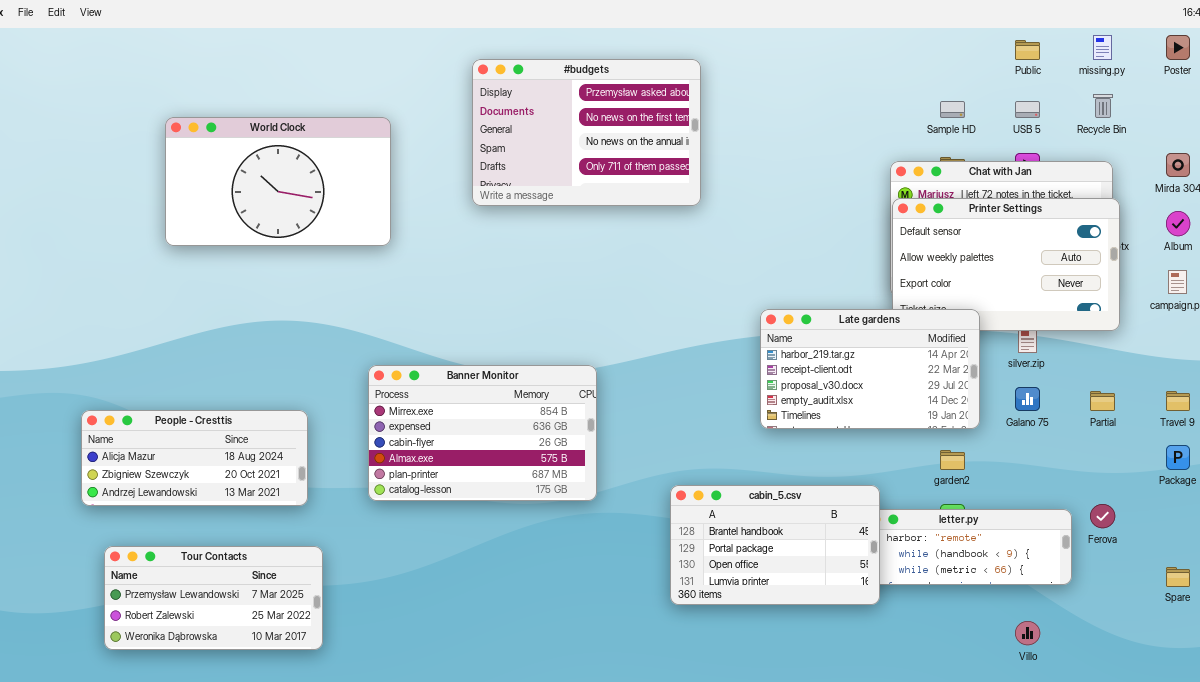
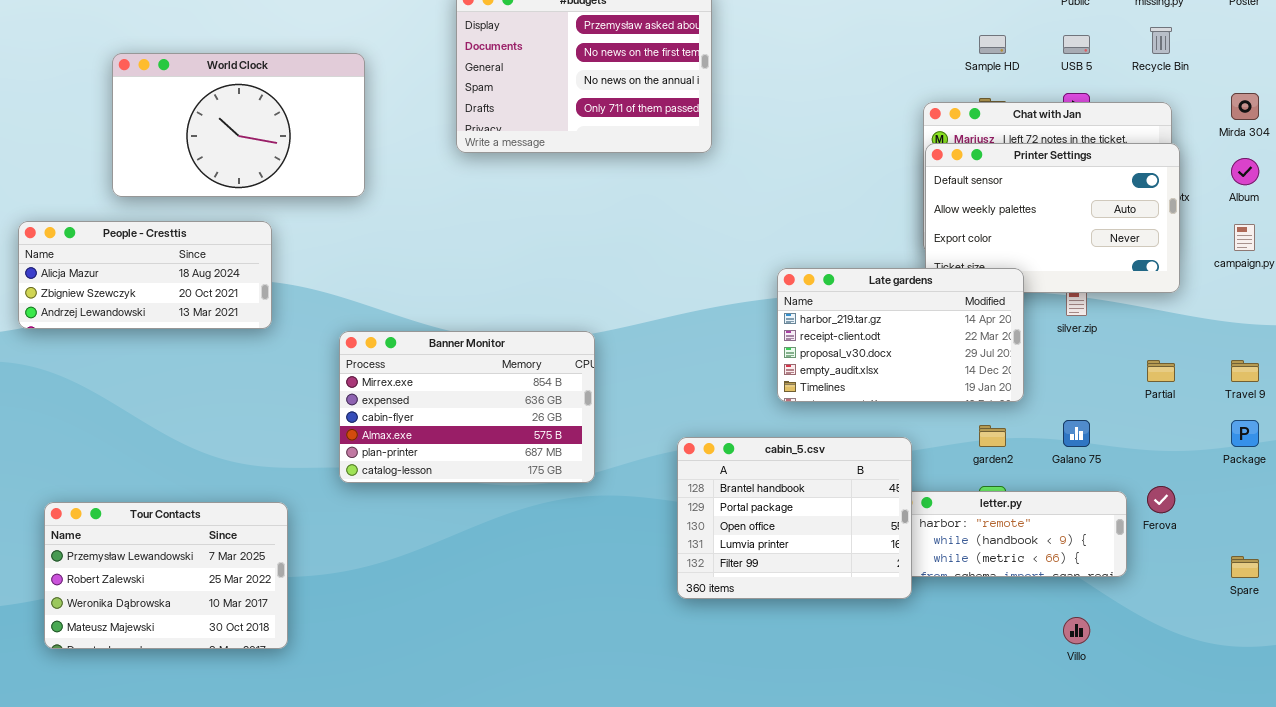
Galano 75: [1015,387,1040,411] -> [1063,420,1090,447], moved
People - Cresttis: [81,410,308,506] -> [18,221,272,329], moved
cabin_5.csv: [670,485,880,605] -> [677,437,912,599], resized
Tour Contacts: [104,546,323,650] -> [44,502,288,649], resized

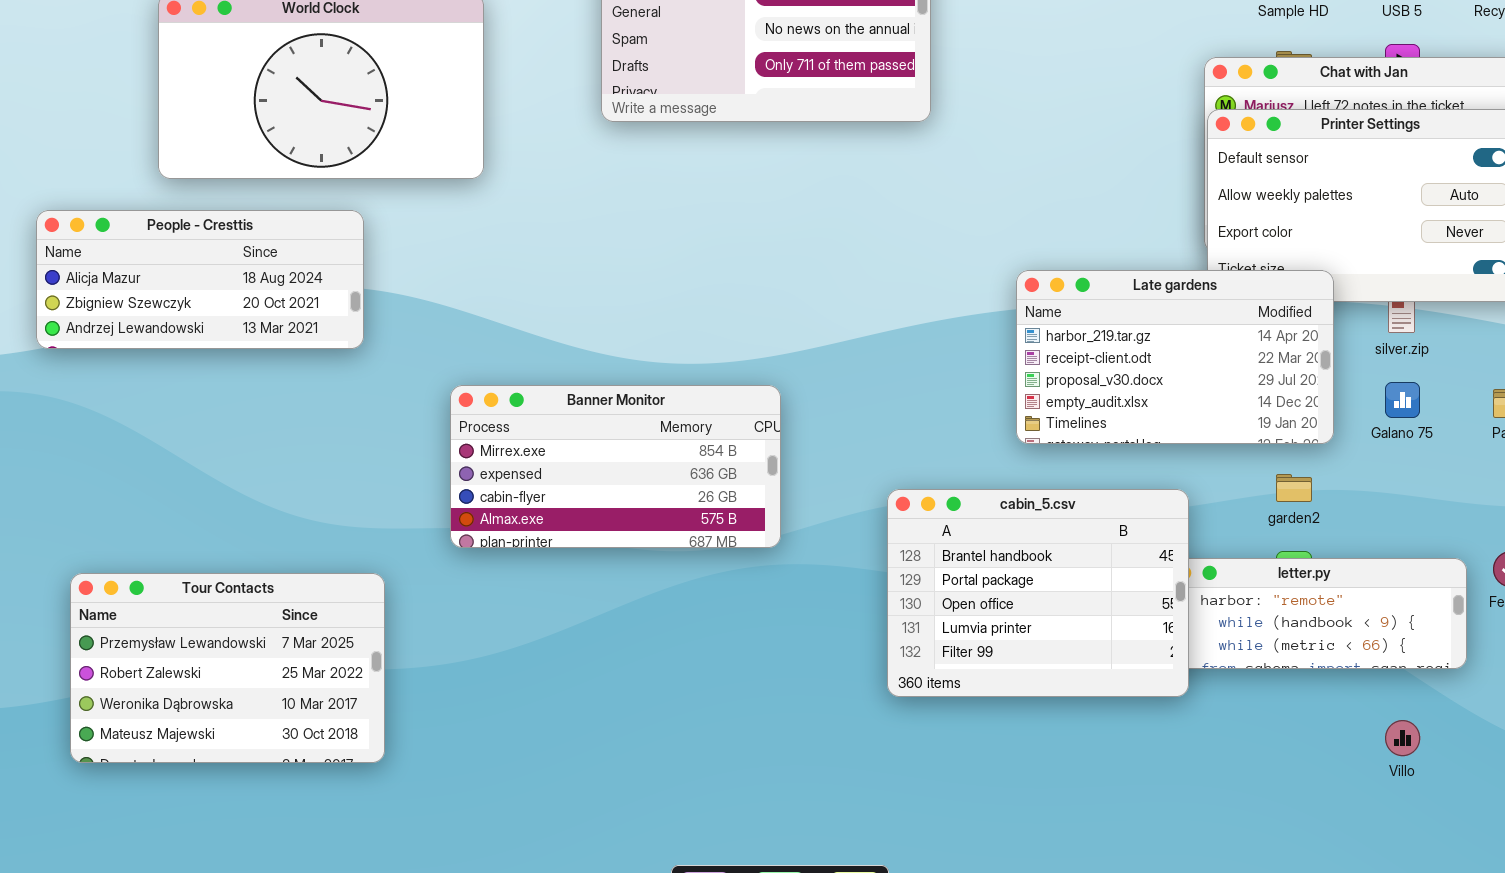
Banner Monitor: [339,331,595,483] -> [450,385,781,548], resized
Galano 75: [1063,420,1090,447] -> [1385,382,1420,418], moved

